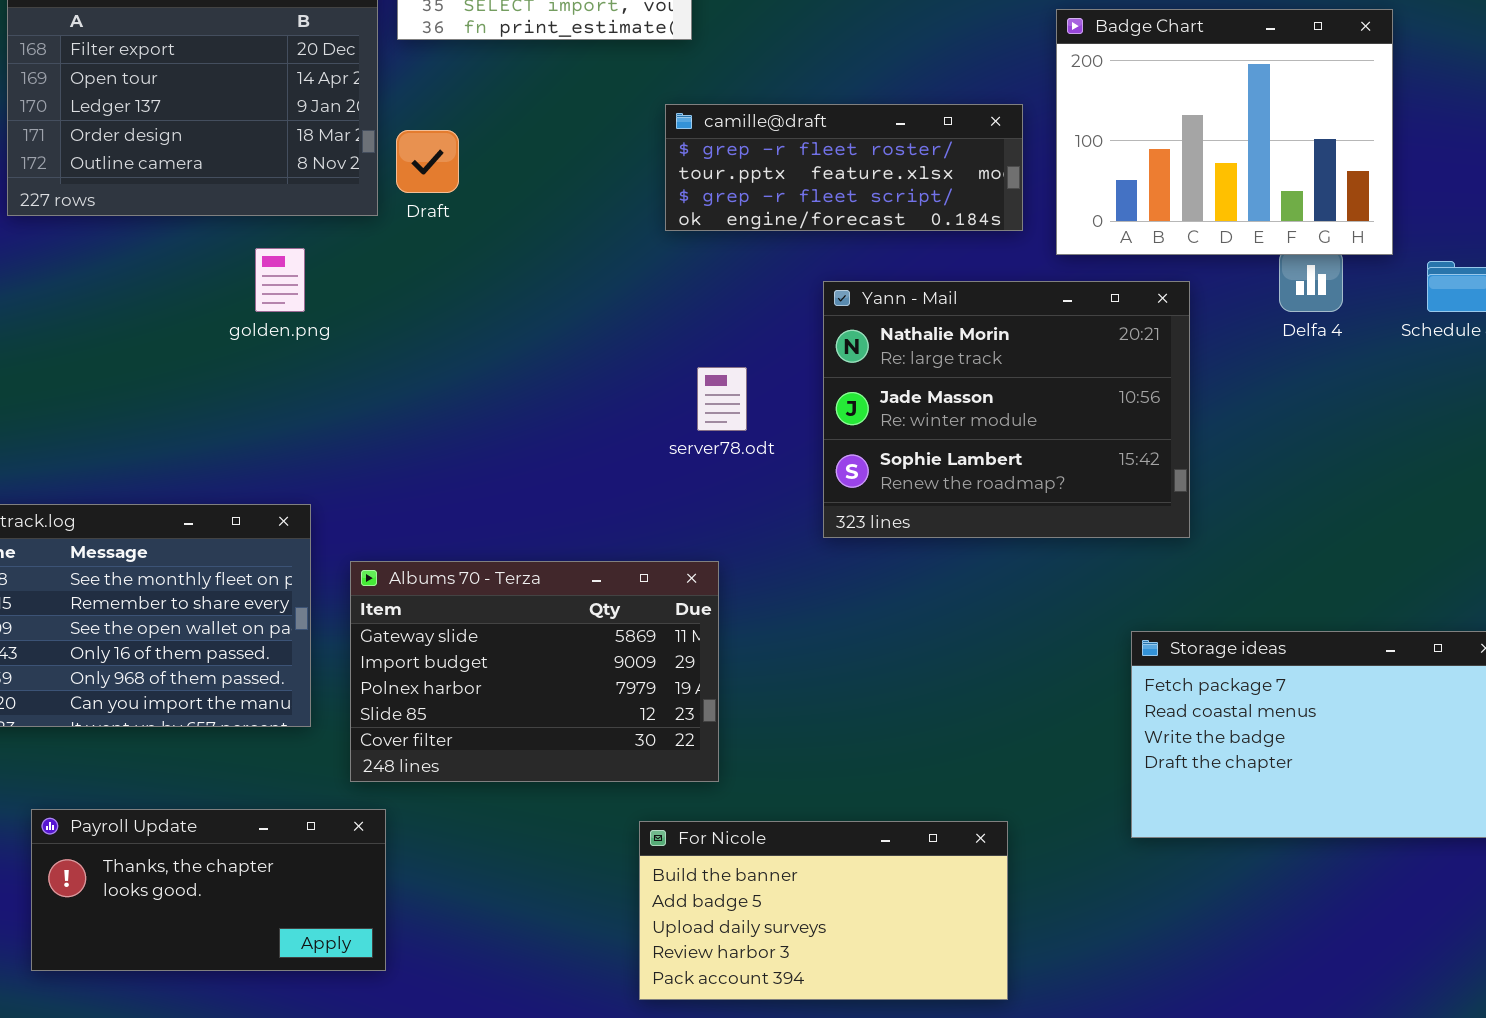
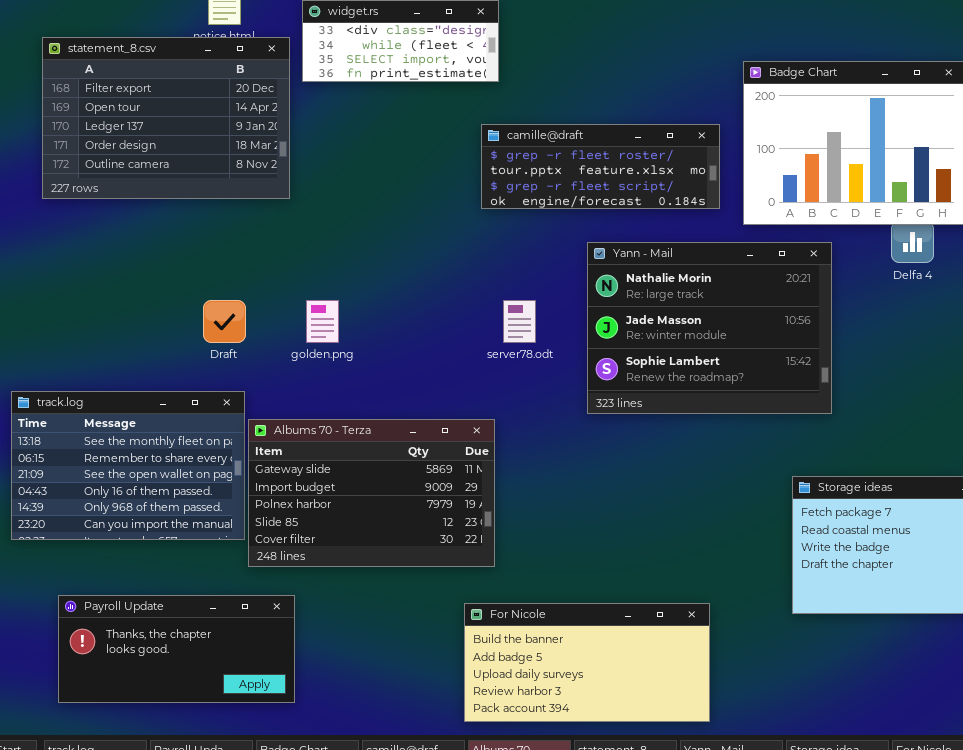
Draft: [396,130,459,193] -> [203,300,246,343], moved
golden.png: [255,248,305,312] -> [306,300,339,343], moved
Albums 70 - Terza: [350,561,719,782] -> [248,419,495,567], moved

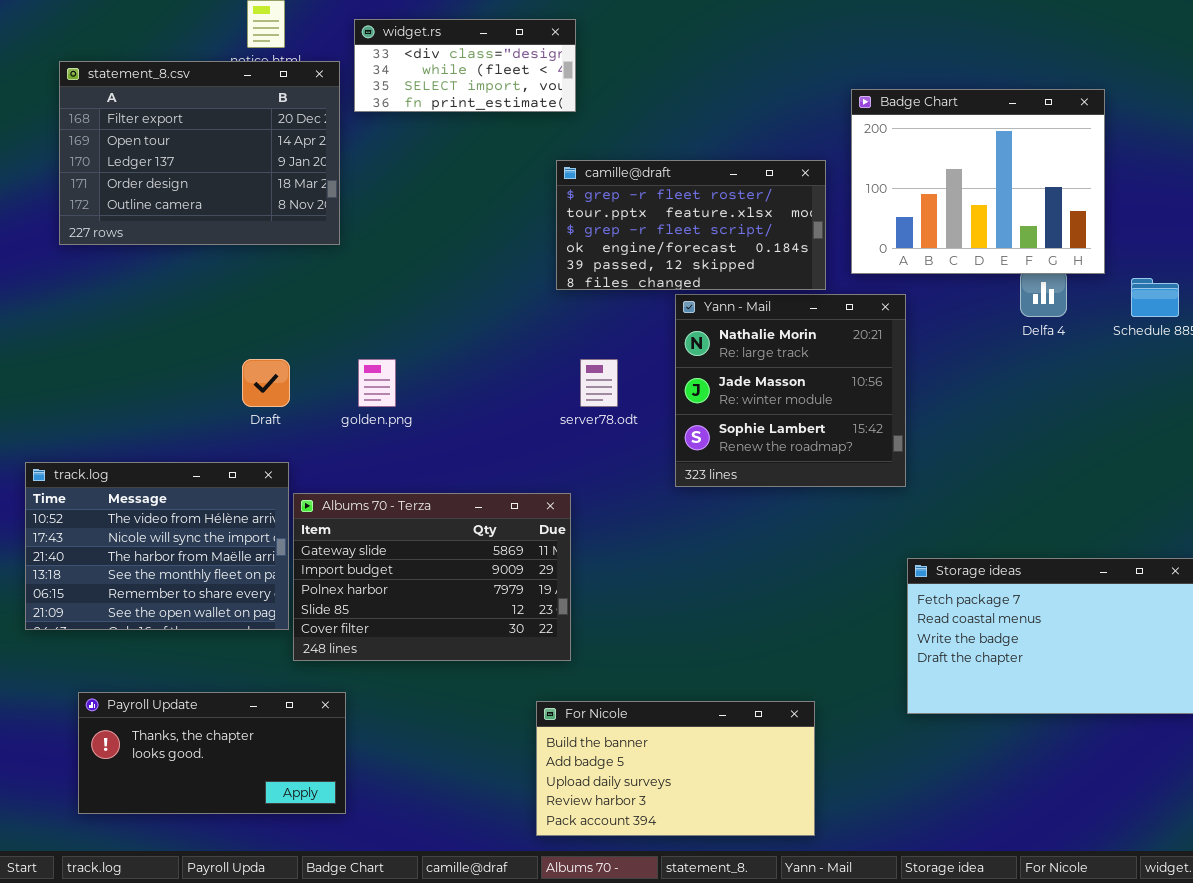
camille@draft: [481,124,720,209] -> [556,160,826,290], resized
Yann - Mail: [587,242,832,414] -> [675,294,906,487], resized
track.log: [11,391,245,540] -> [25,462,289,630], scrolled up 3 rows

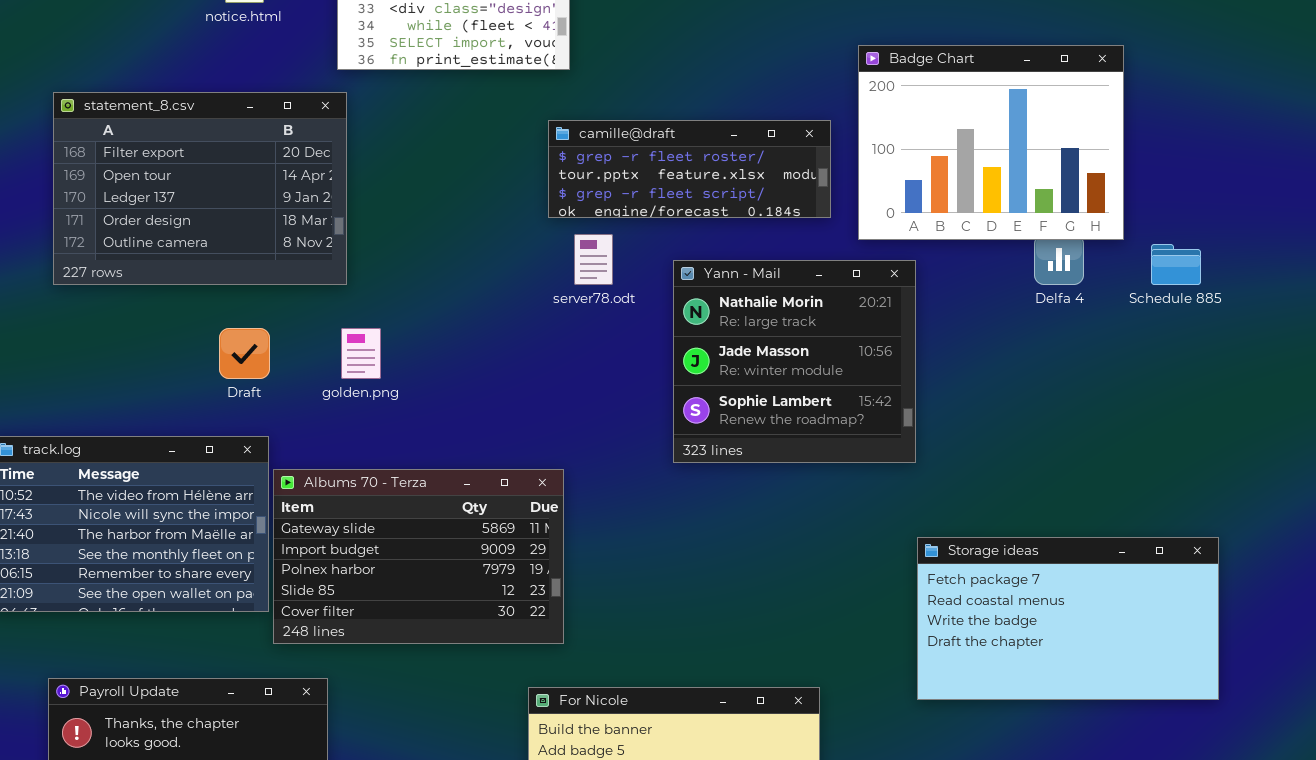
statement_8.csv: [59,61,340,245] -> [53,92,347,285], moved
camille@draft: [556,160,826,290] -> [548,120,831,218], resized
server78.odt: [580,359,618,407] -> [574,234,613,285], moved

